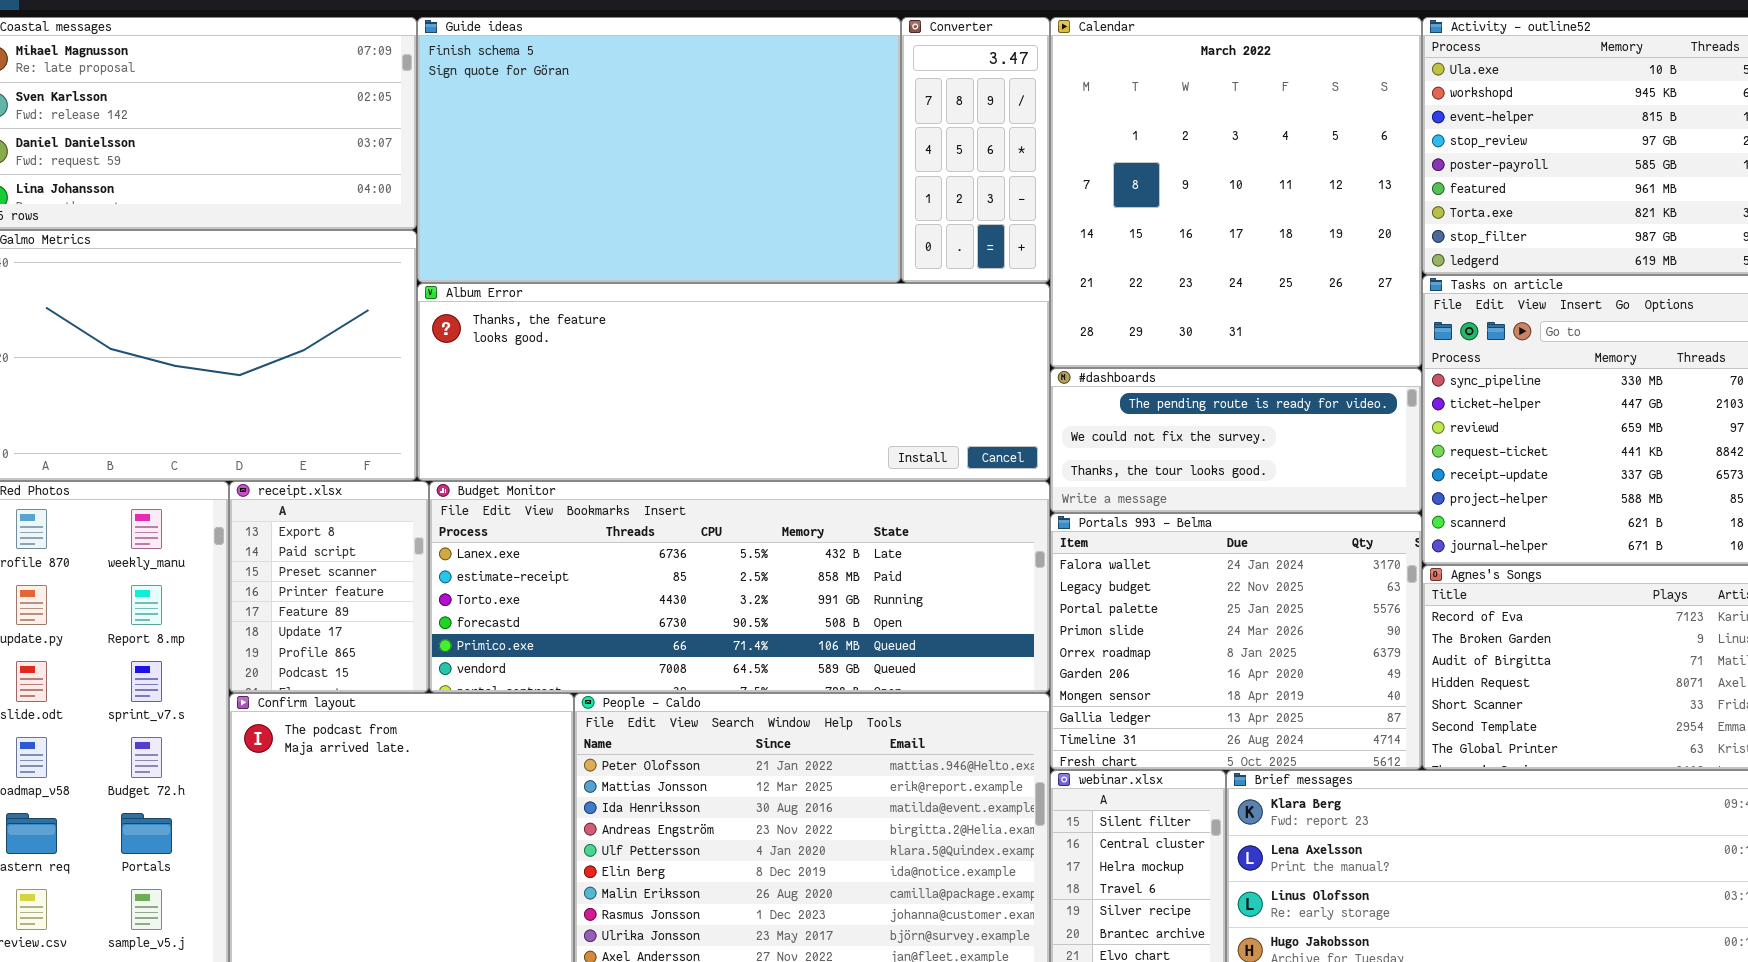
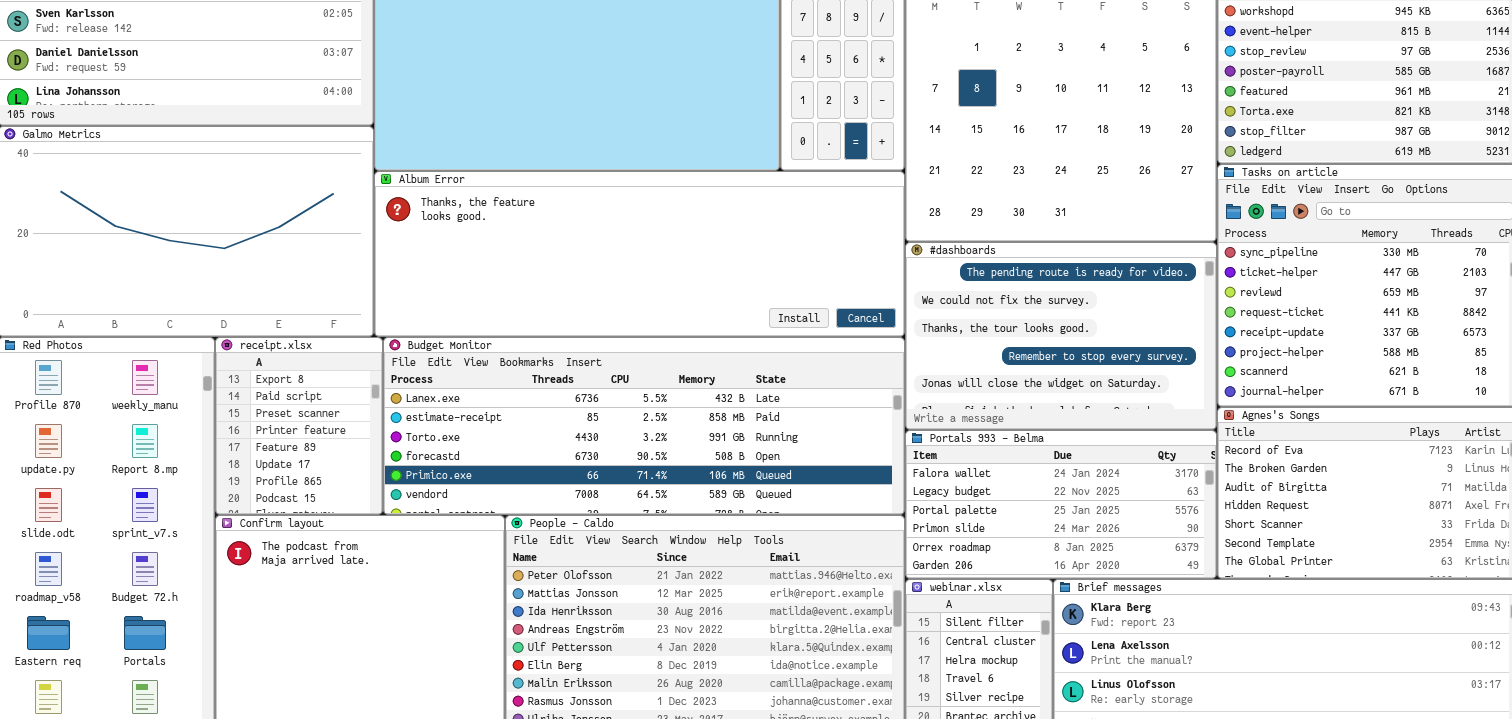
#dashboards: [1050,368,1422,513] -> [905,242,1217,430], resized
Portals 993 - Belma: [1050,513,1422,770] -> [905,430,1217,579], resized

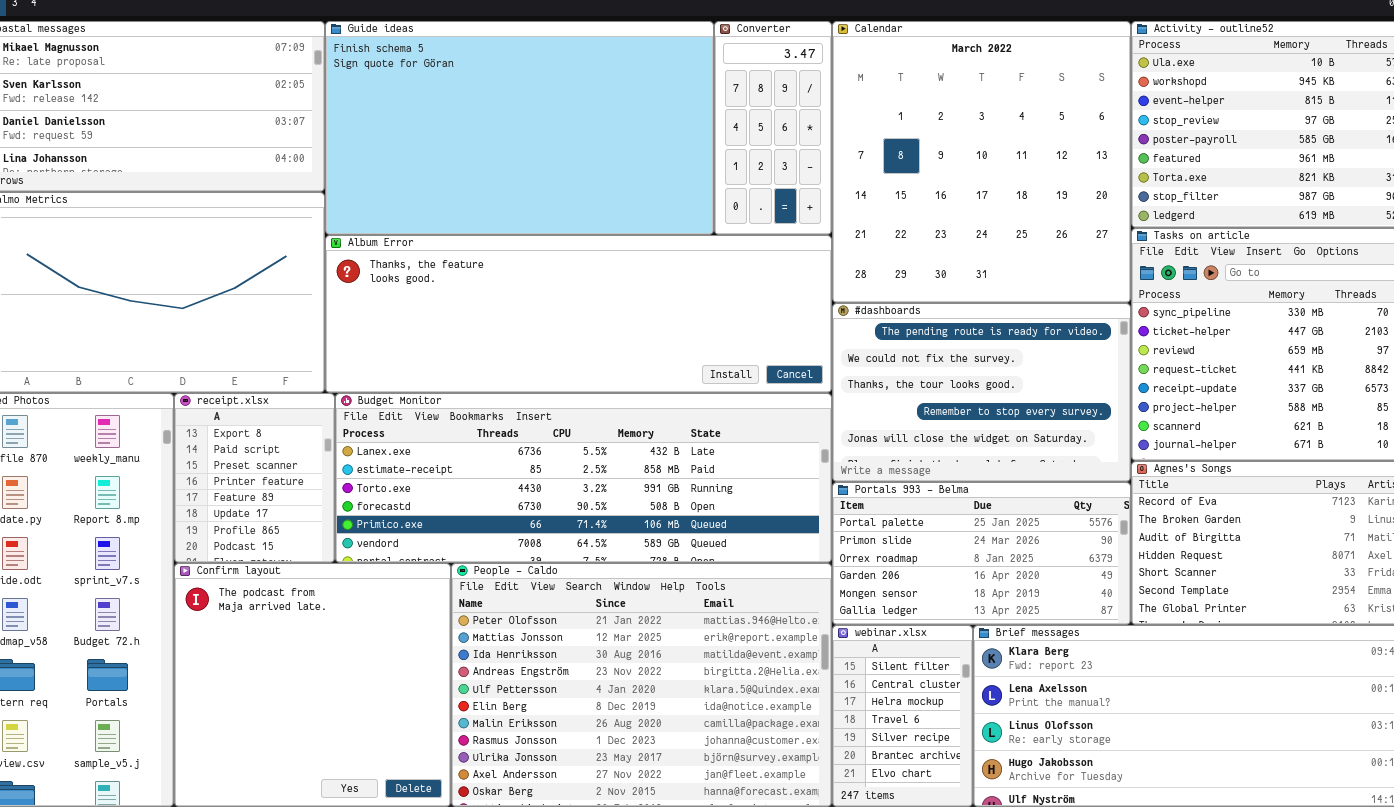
Portals 993 - Belma: [905,430,1217,579] -> [832,482,1131,625], scrolled down 2 rows

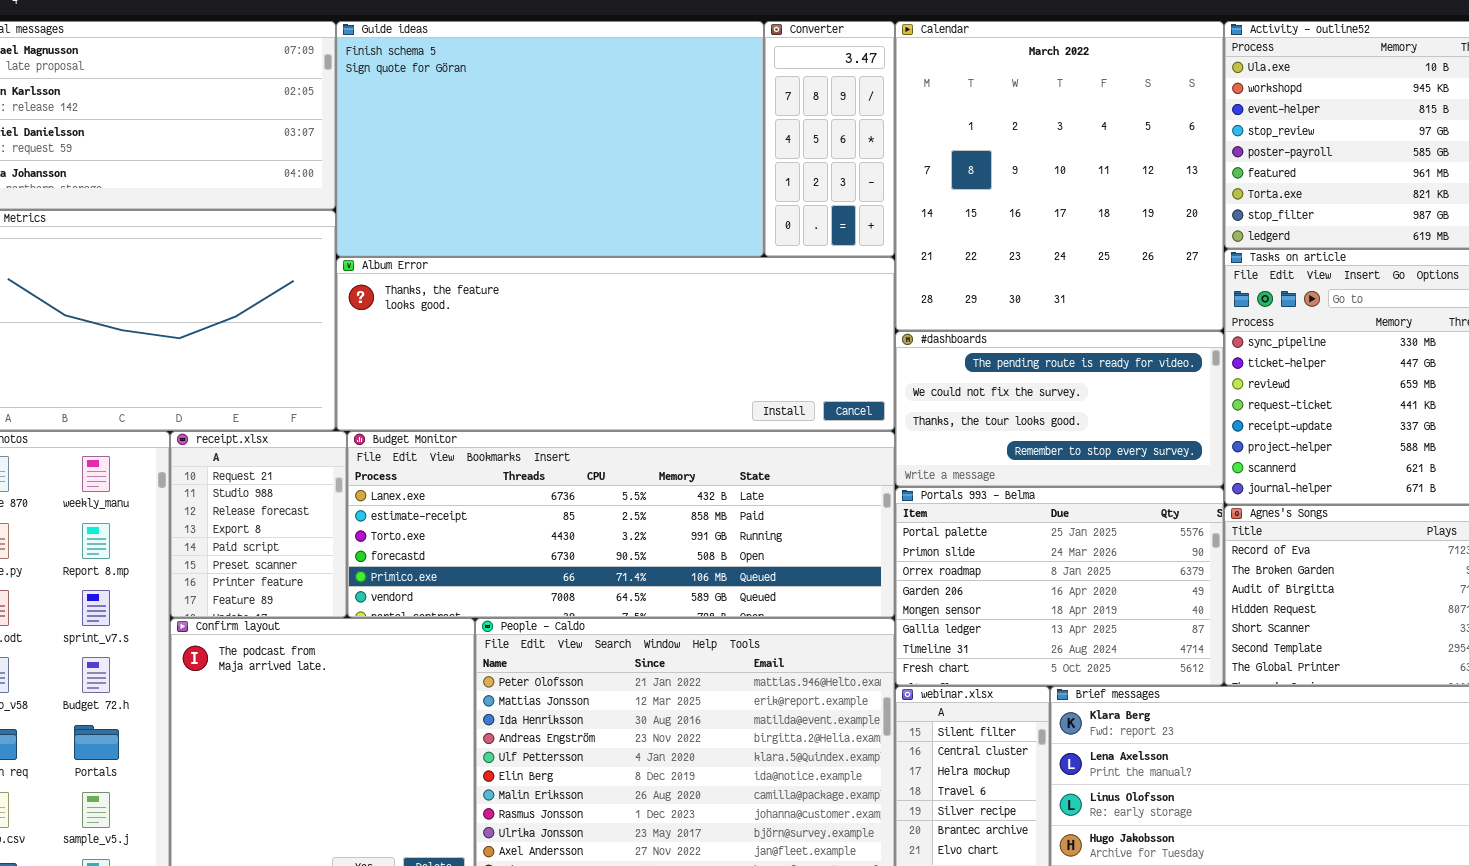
#dashboards: [832,303,1131,482] -> [895,331,1224,487], resized
receipt.xlsx: [174,393,335,563] -> [170,431,347,618], scrolled up 3 rows
Portals 993 - Belma: [832,482,1131,625] -> [895,487,1224,686], resized

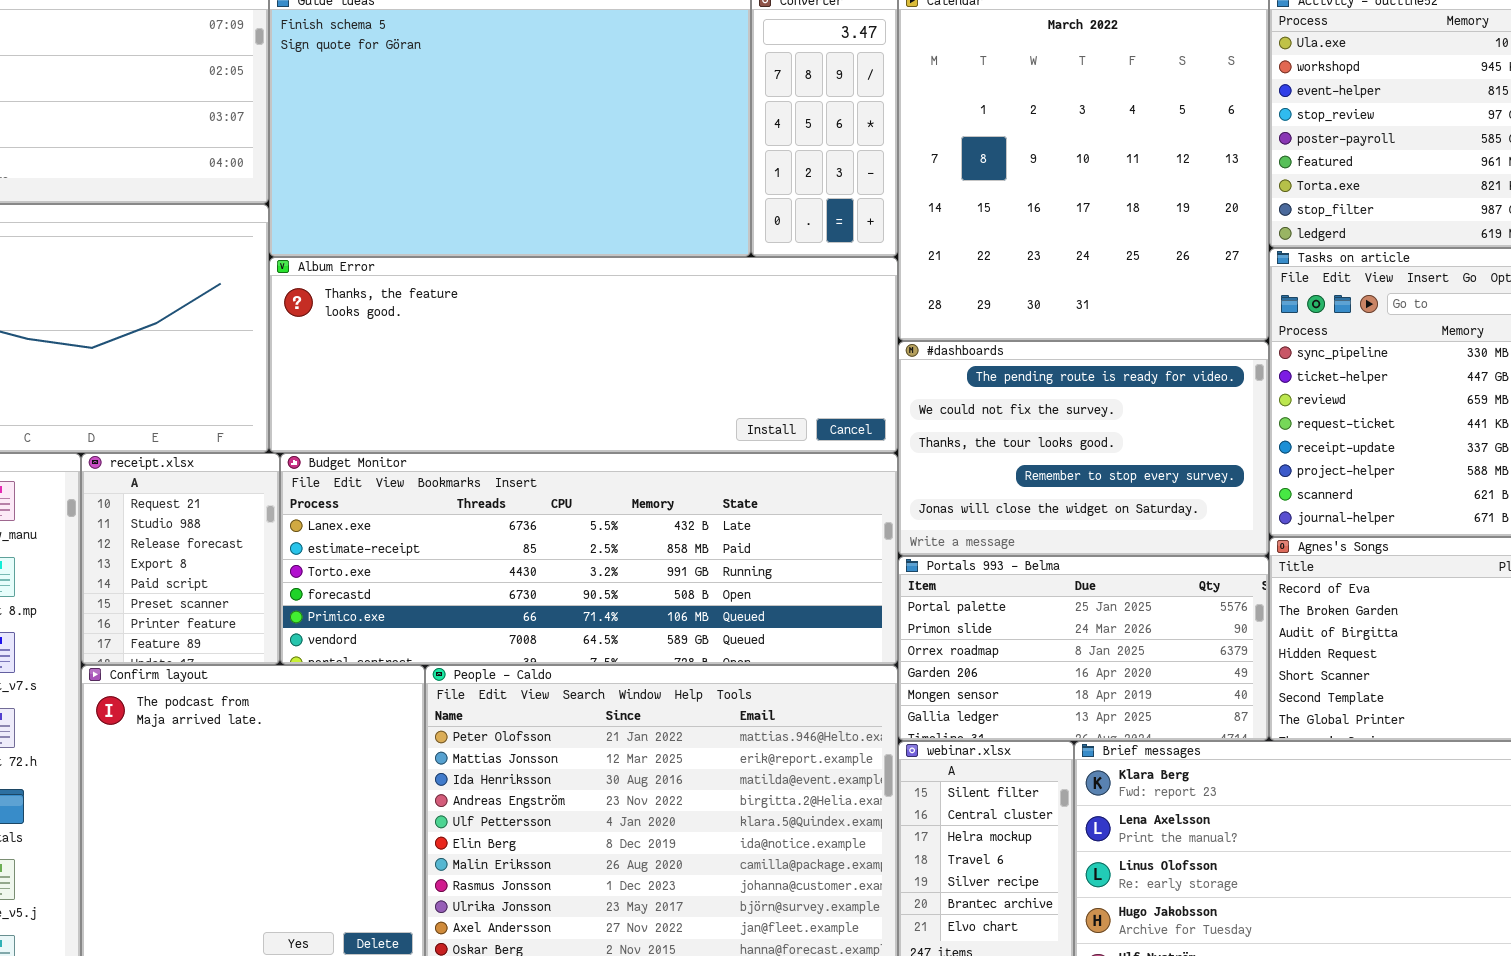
#dashboards: [895,331,1224,487] -> [898,341,1269,556], resized
Portals 993 - Belma: [895,487,1224,686] -> [898,556,1269,741], resized

